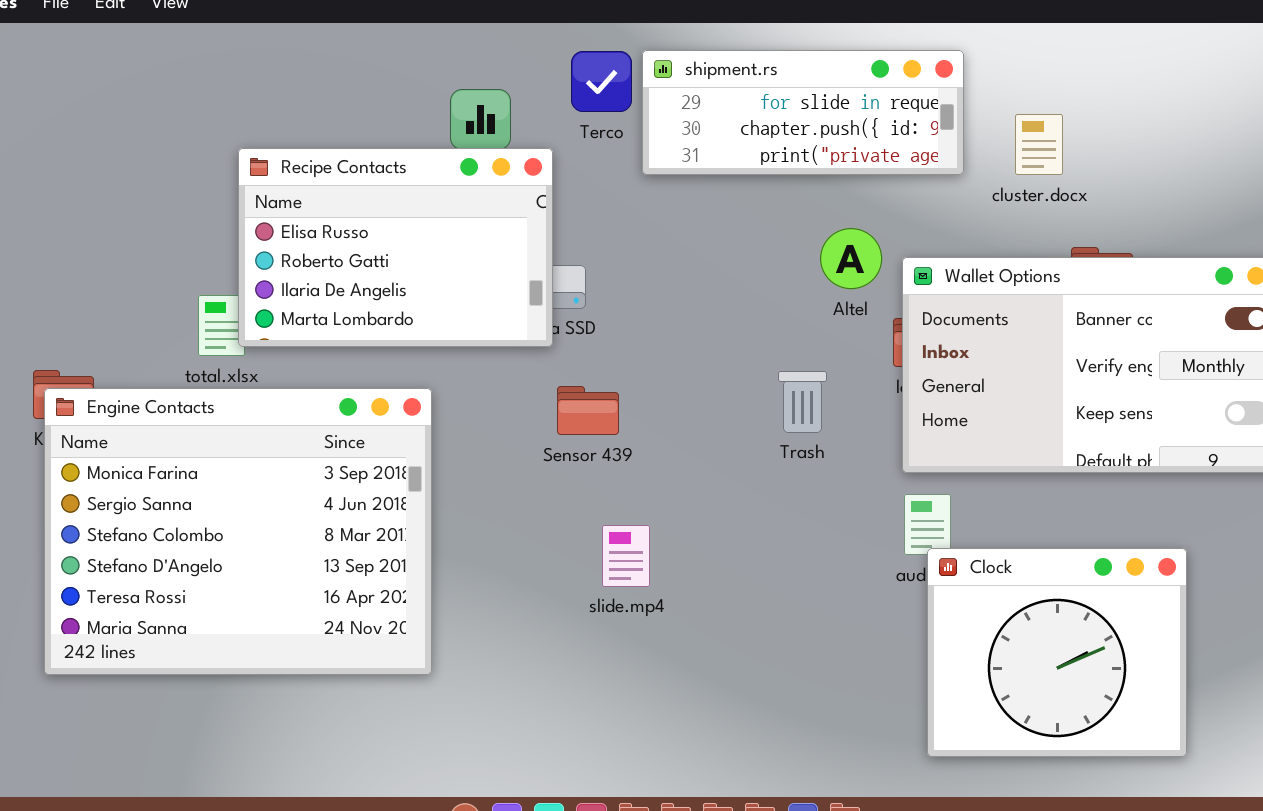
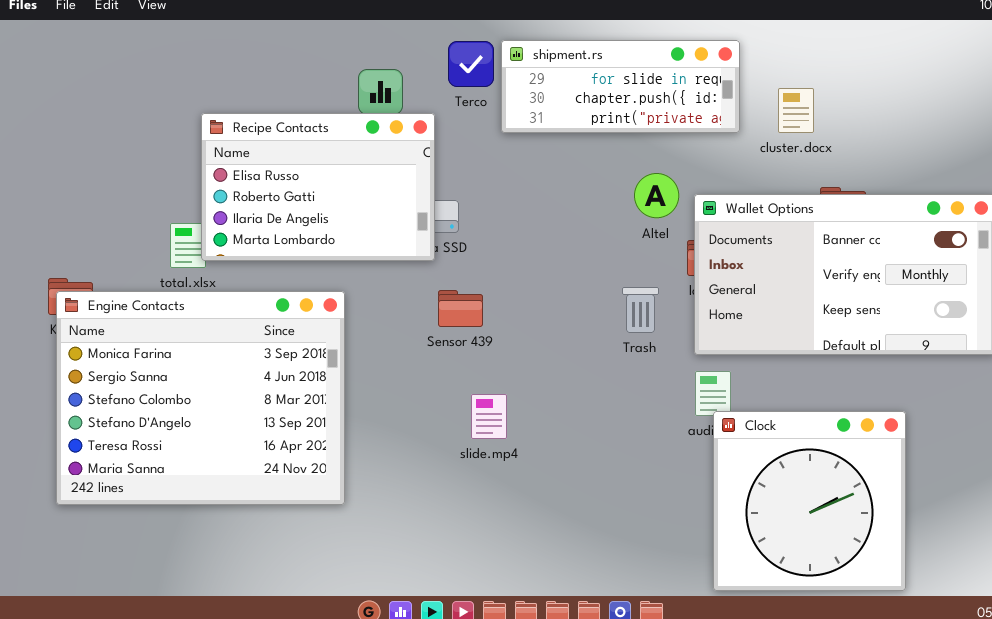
Trash: [778,371,827,433] -> [622,287,659,333], moved
Clock: [927,548,1187,757] -> [713,411,906,591], resized

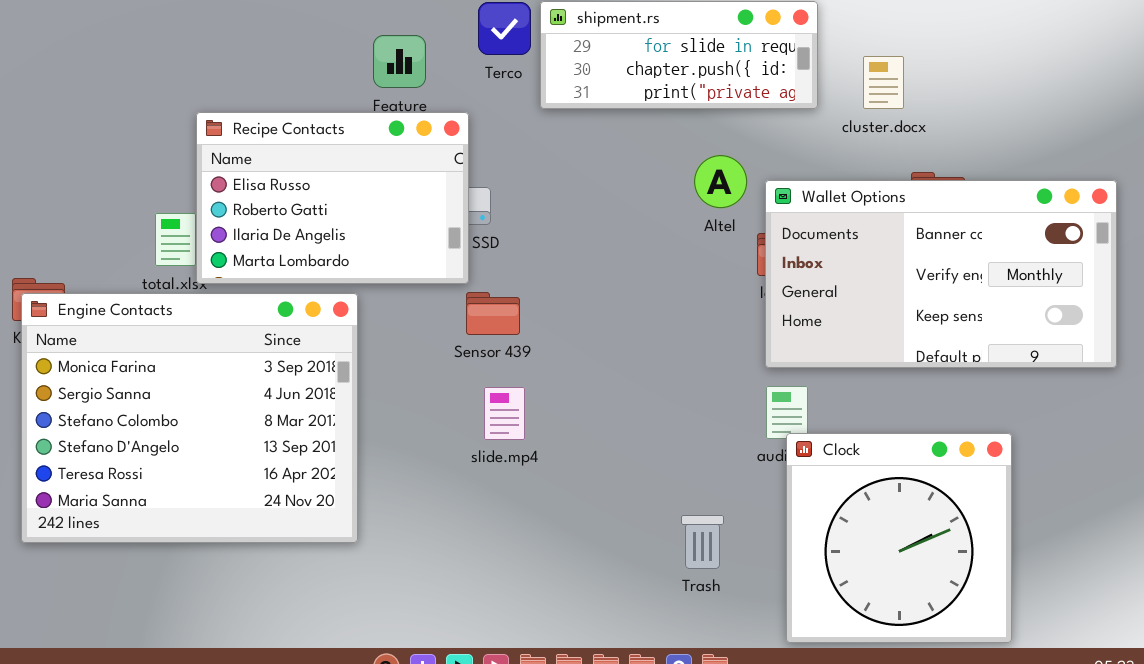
Recipe Contacts: [201,113,435,261] -> [196,112,469,284], moved
Trash: [622,287,659,333] -> [681,515,724,569], moved
slide.mp4: [471,394,507,439] -> [484,387,525,440], moved

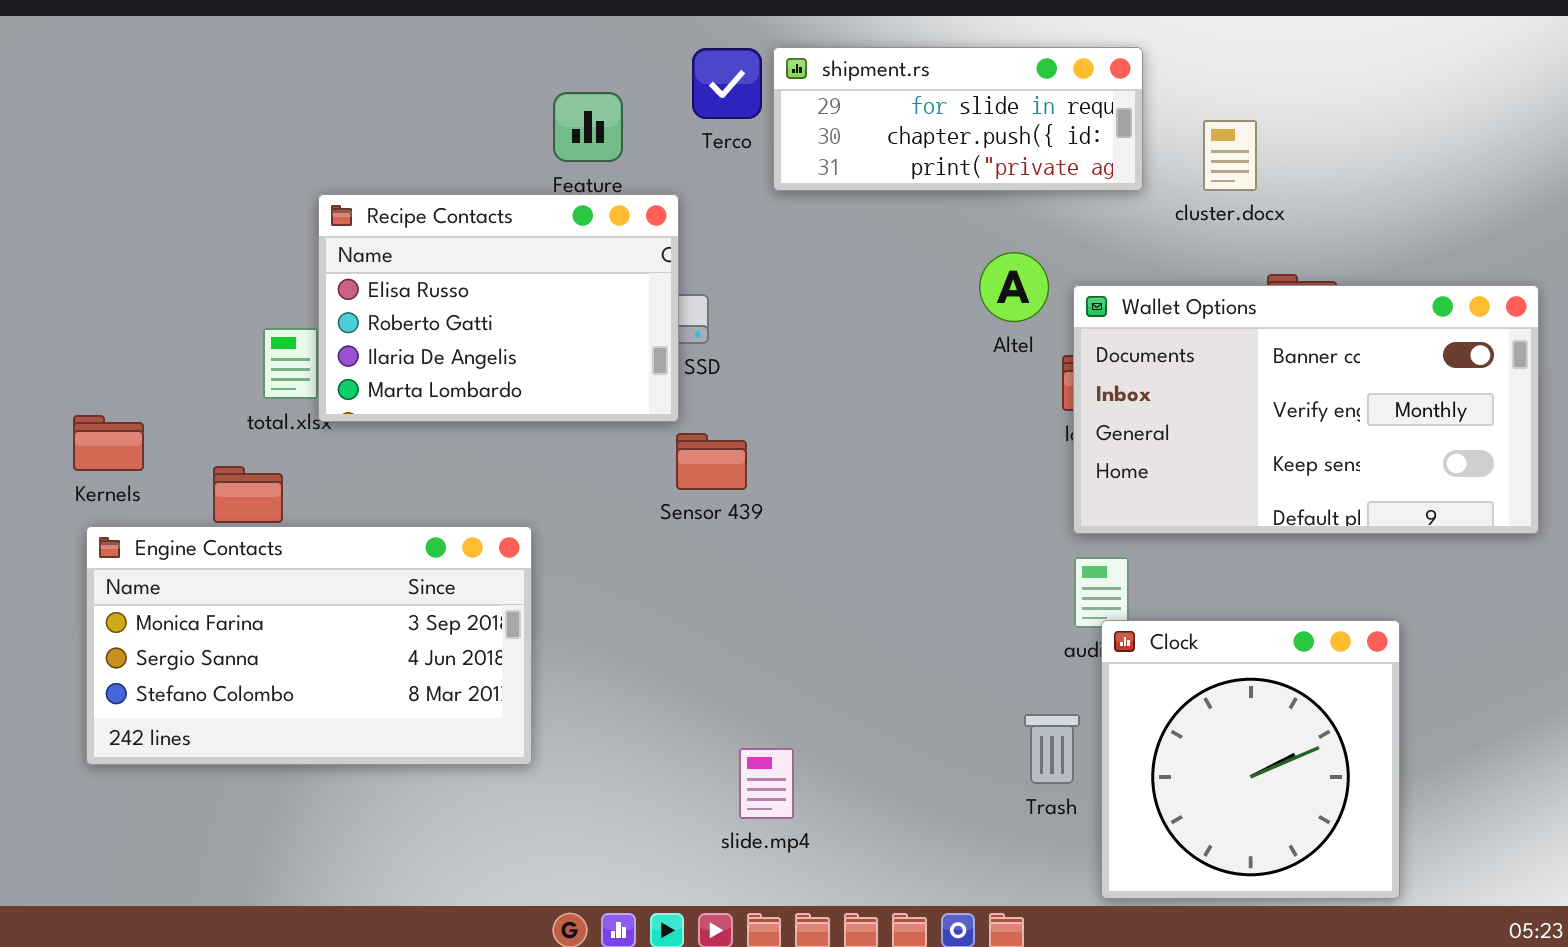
Engine Contacts: [21,293,358,543] -> [86,526,532,765], resized
slide.mp4: [484,387,525,440] -> [739,748,794,819], moved
Trash: [681,515,724,569] -> [1024,714,1080,784], moved

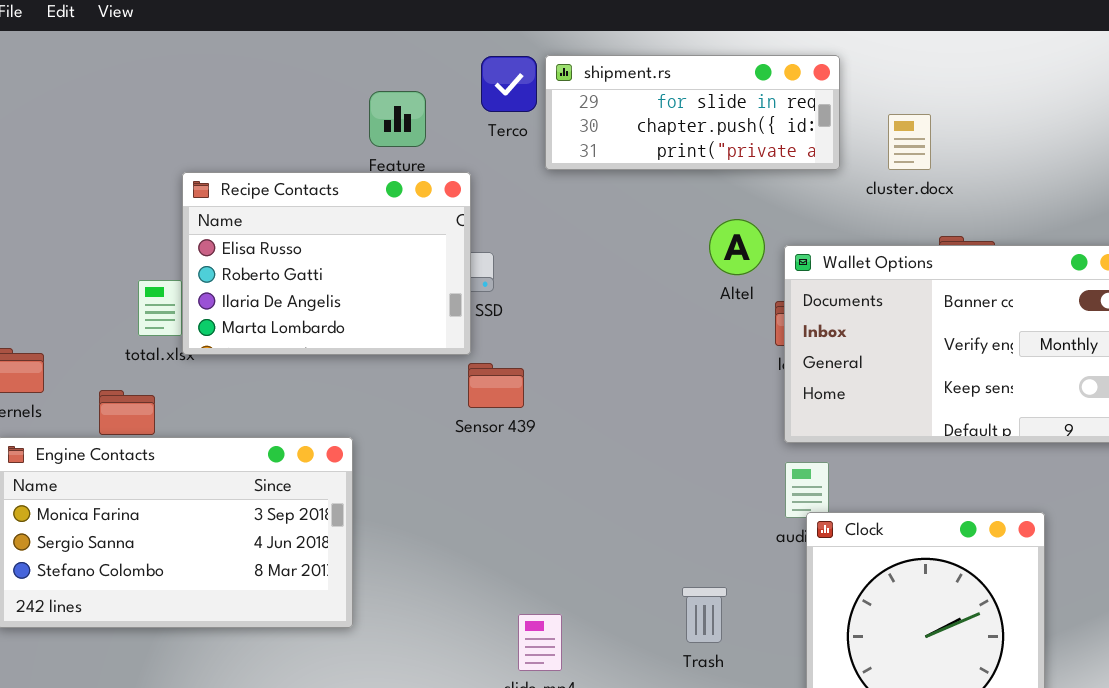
Trash: [1024,714,1080,784] -> [682,587,727,643], moved

